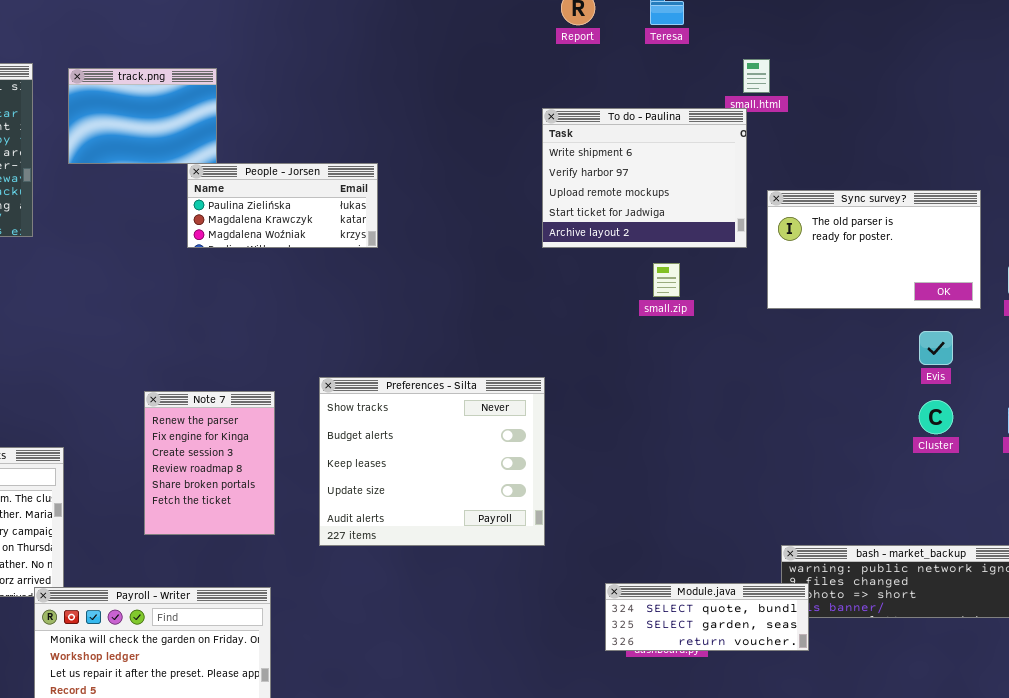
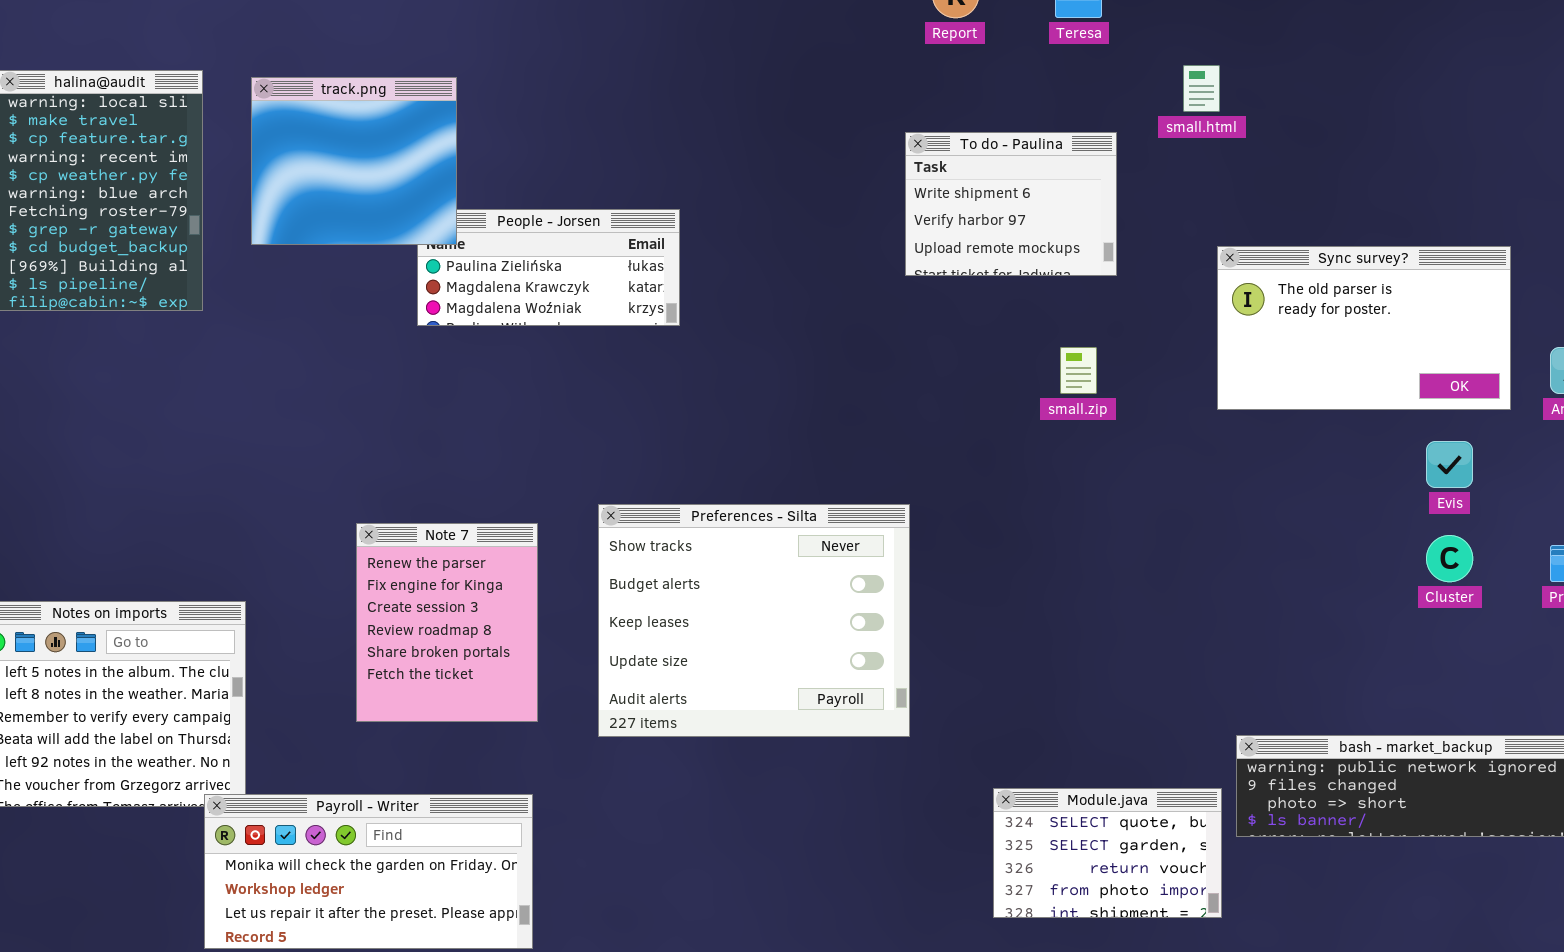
track.png: [68,68,217,164] -> [251,77,457,245], resized
To do - Paulina: [542,108,747,248] -> [905,132,1117,276], resized
Module.java: [605,583,809,651] -> [993,788,1222,918], resized

